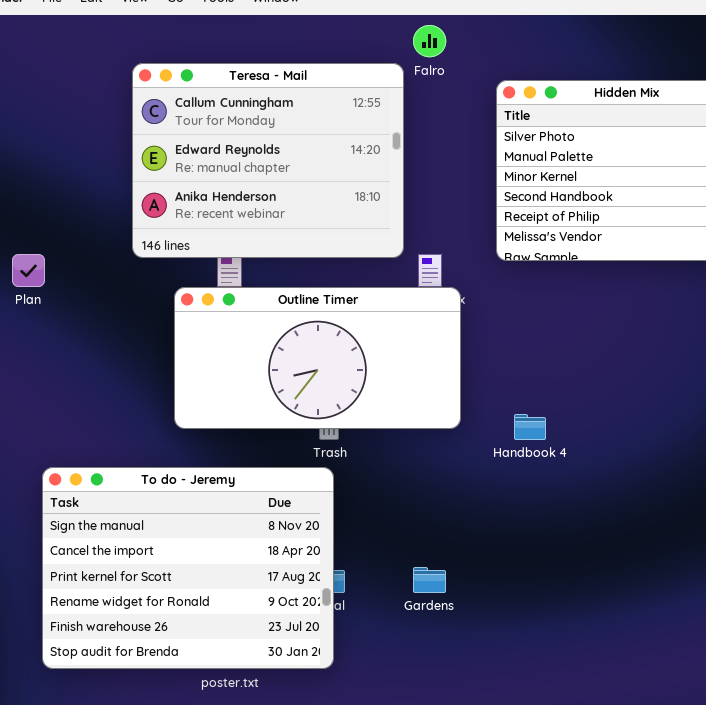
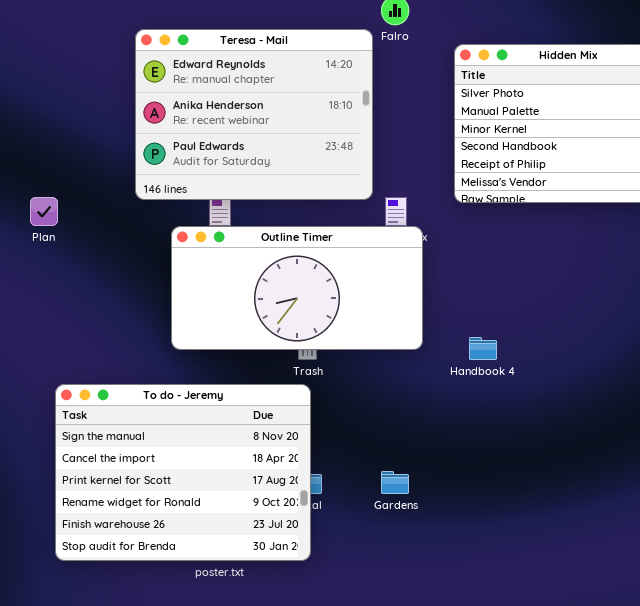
Teresa - Mail: [132,63,404,258] -> [135,29,373,200], scrolled down 1 row

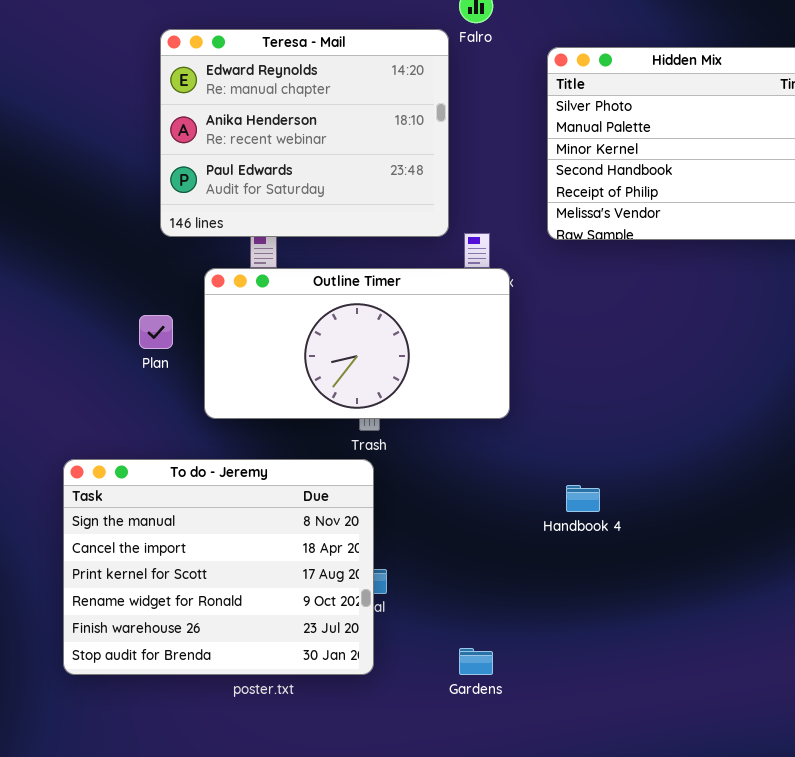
Plan: [30,197,58,226] -> [139,315,173,349], moved
Handbook 4: [469,337,497,360] -> [566,485,600,512], moved
Gardens: [381,471,409,494] -> [459,648,493,675], moved

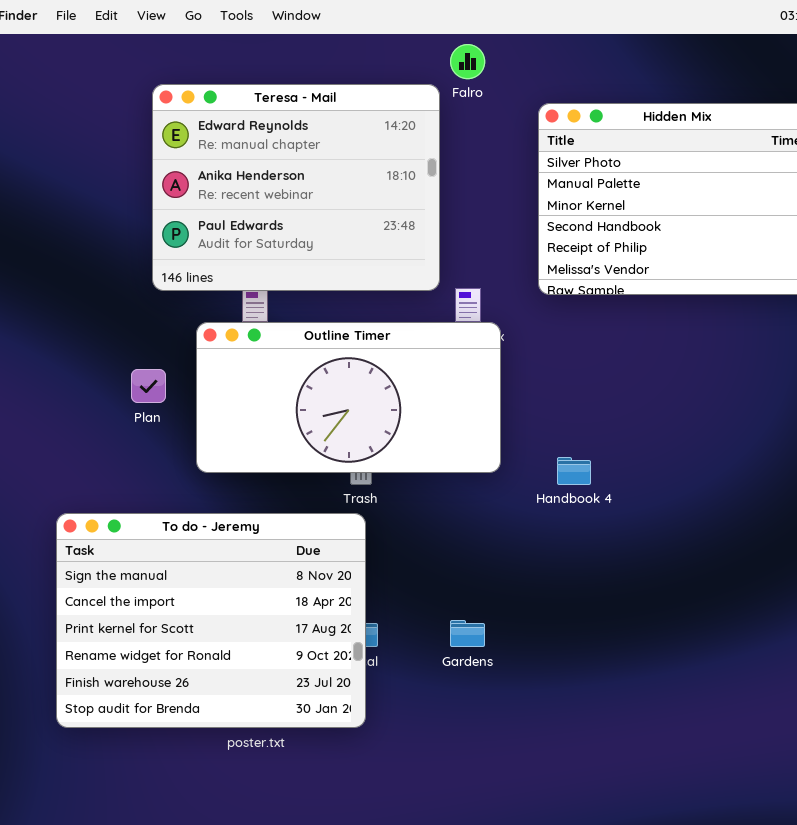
Handbook 4: [566,485,600,512] -> [557,457,591,485], moved
Gardens: [459,648,493,675] -> [450,620,485,647], moved

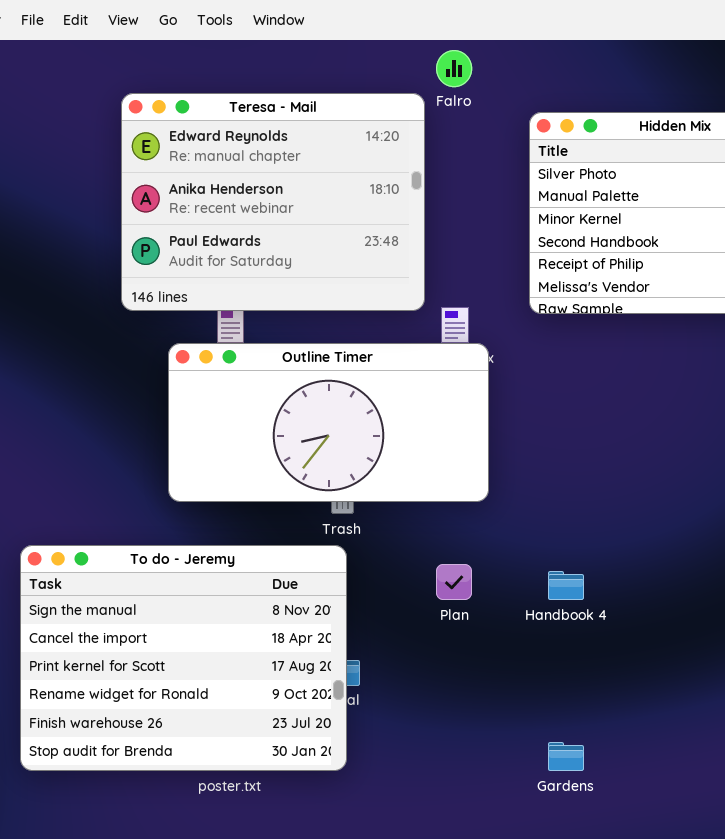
Plan: [131,369,166,403] -> [436,564,472,600], moved
Handbook 4: [557,457,591,485] -> [548,571,584,600], moved
Gardens: [450,620,485,647] -> [548,742,584,771], moved

